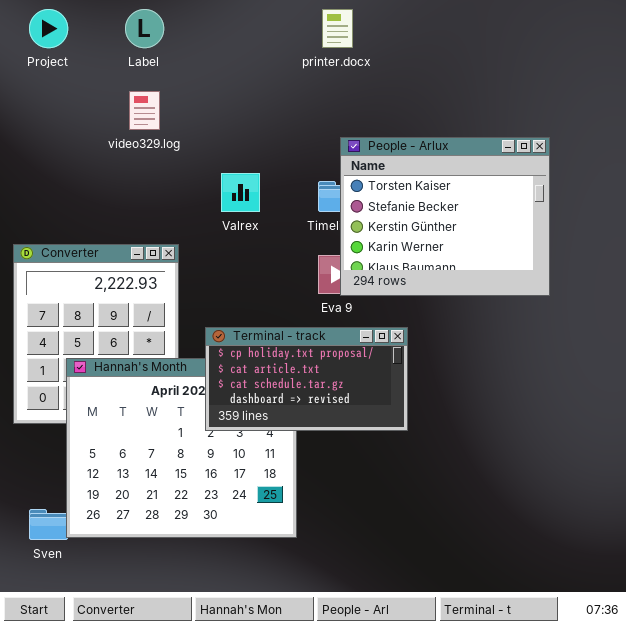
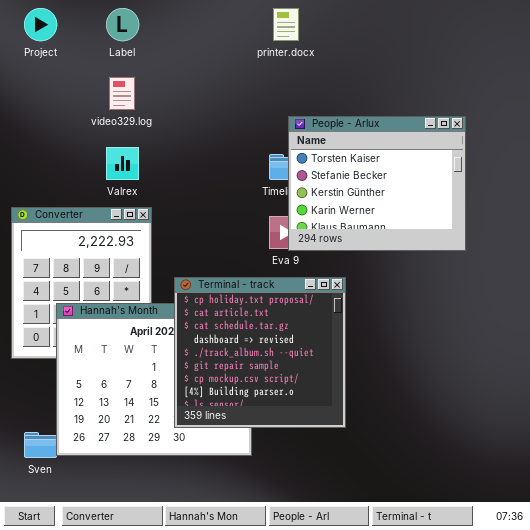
Valrex: [221,173,260,212] -> [106,147,139,180], moved
Terminal - track: [205,327,408,431] -> [174,277,346,428], resized

